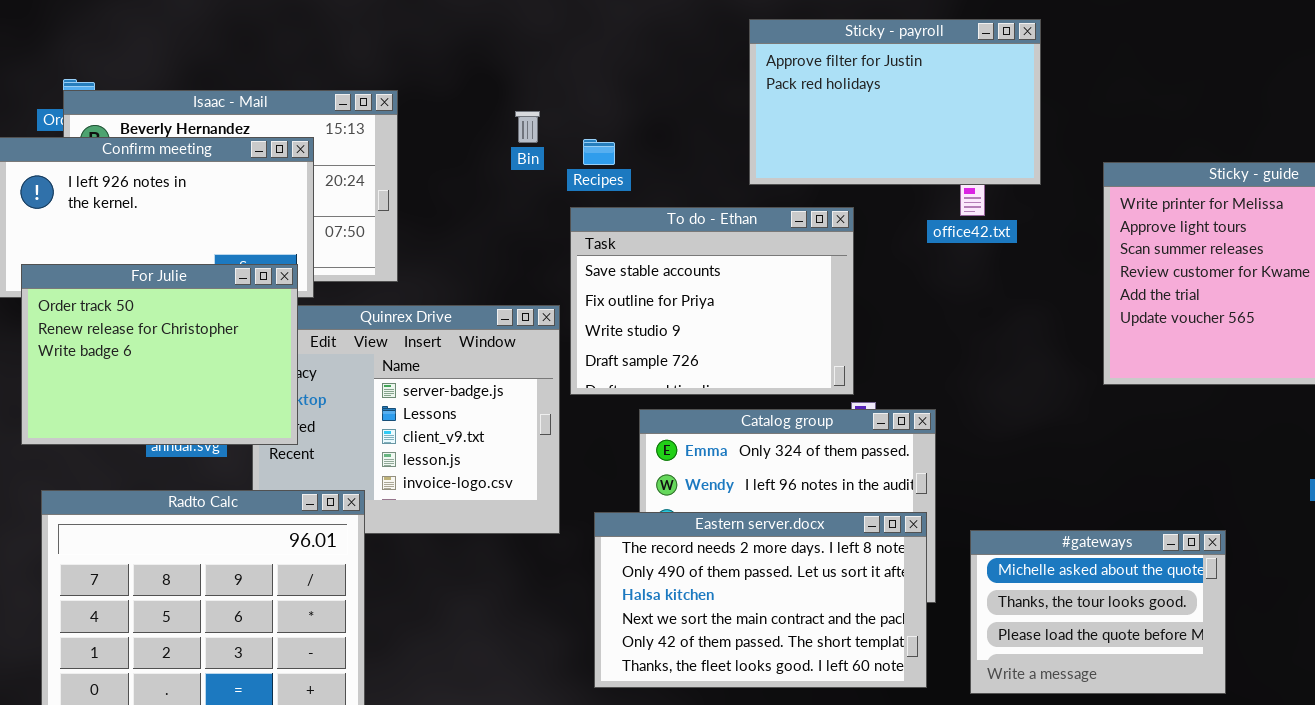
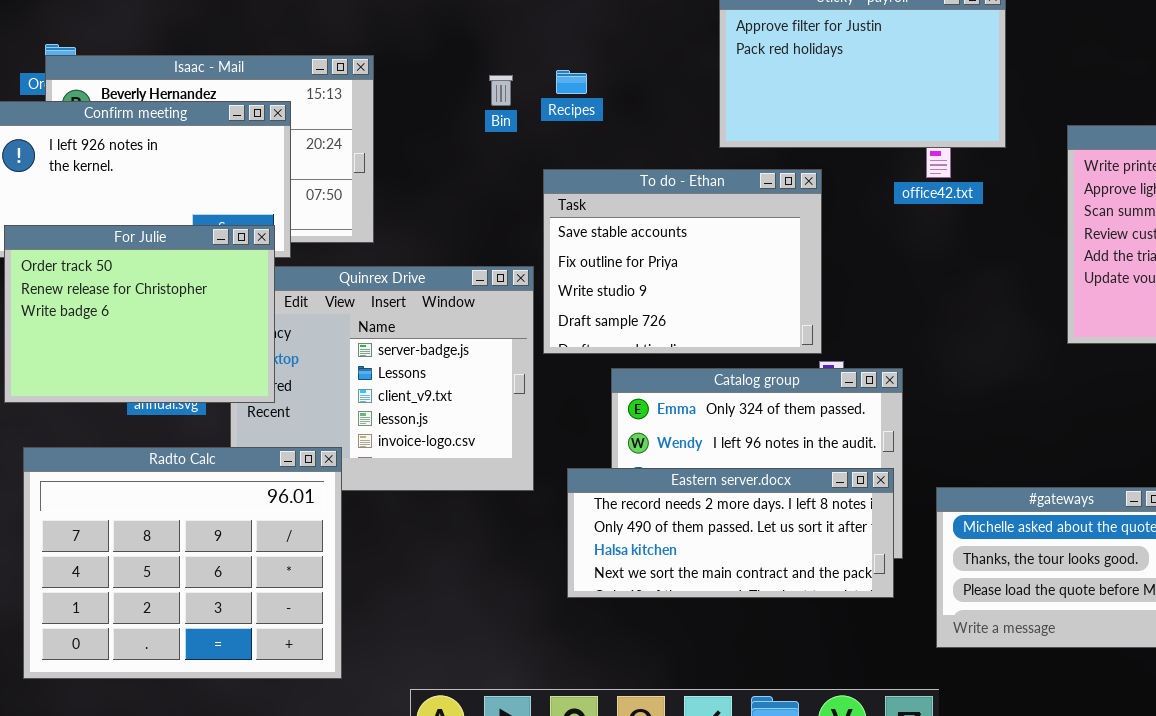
Recipes: [583,139,615,165] -> [556,70,587,94], moved
Eastern server.docx: [594,512,927,688] -> [567,468,894,598], resized

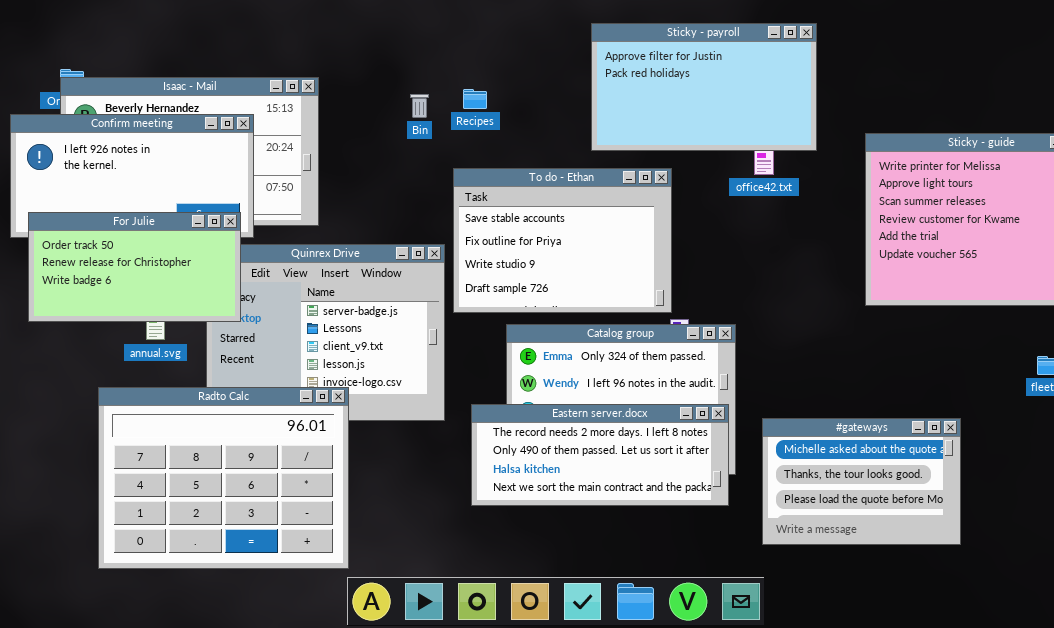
For Julie: [4,225,275,403] -> [28,212,241,322], resized
Radto Calc: [23,447,342,679] -> [98,387,349,569], moved

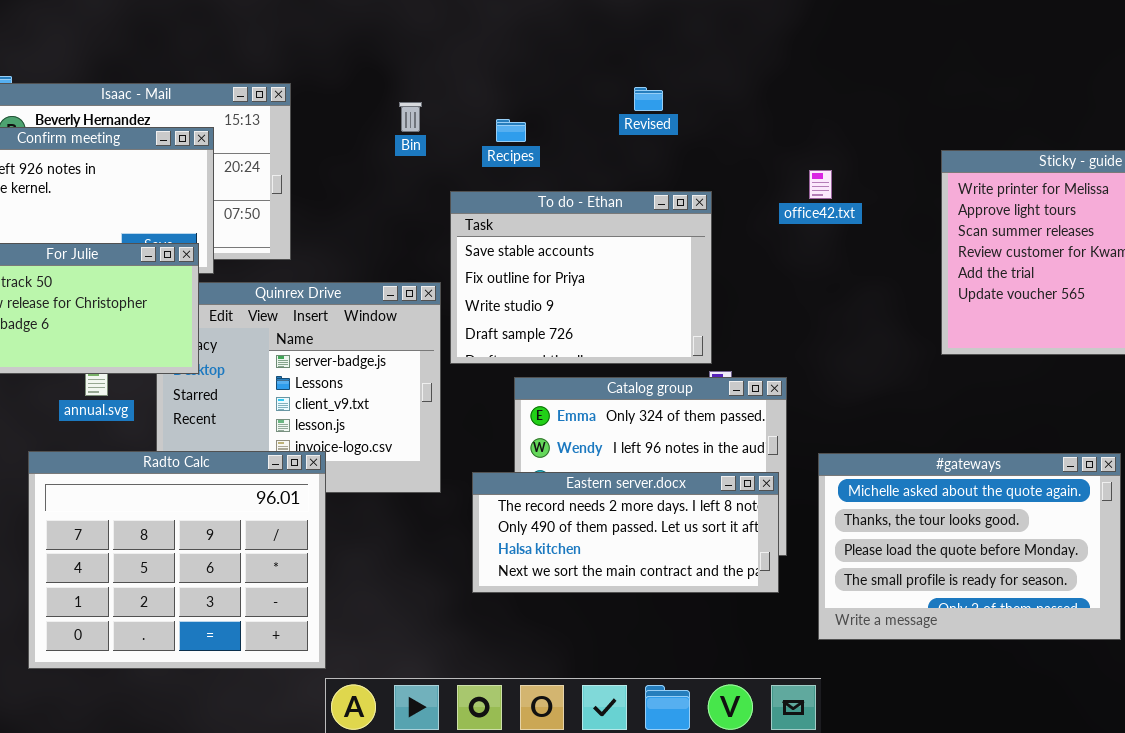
Sticky - payroll: [591,23,817,151] -> none, closed
Recipes: [463,89,487,109] -> [496,119,526,142], moved
#gateways: [762,418,961,545] -> [818,453,1121,640], resized

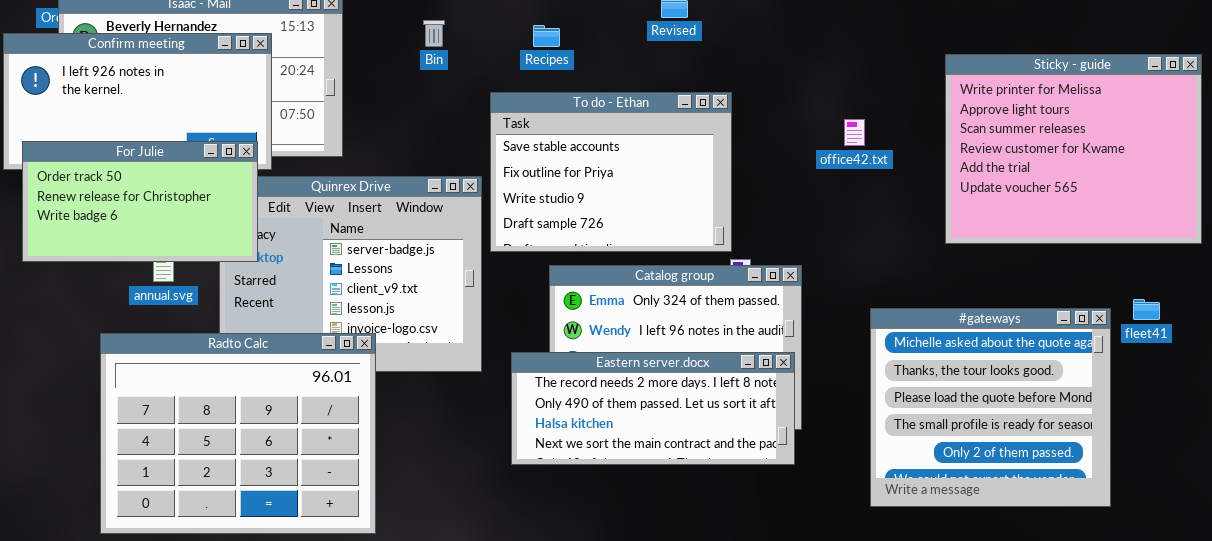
Bin: [399,102,422,132] -> [423,20,445,47], moved
office42.txt: [809,170,832,199] -> [844,119,865,146], moved
#gateways: [818,453,1121,640] -> [870,308,1111,507], resized

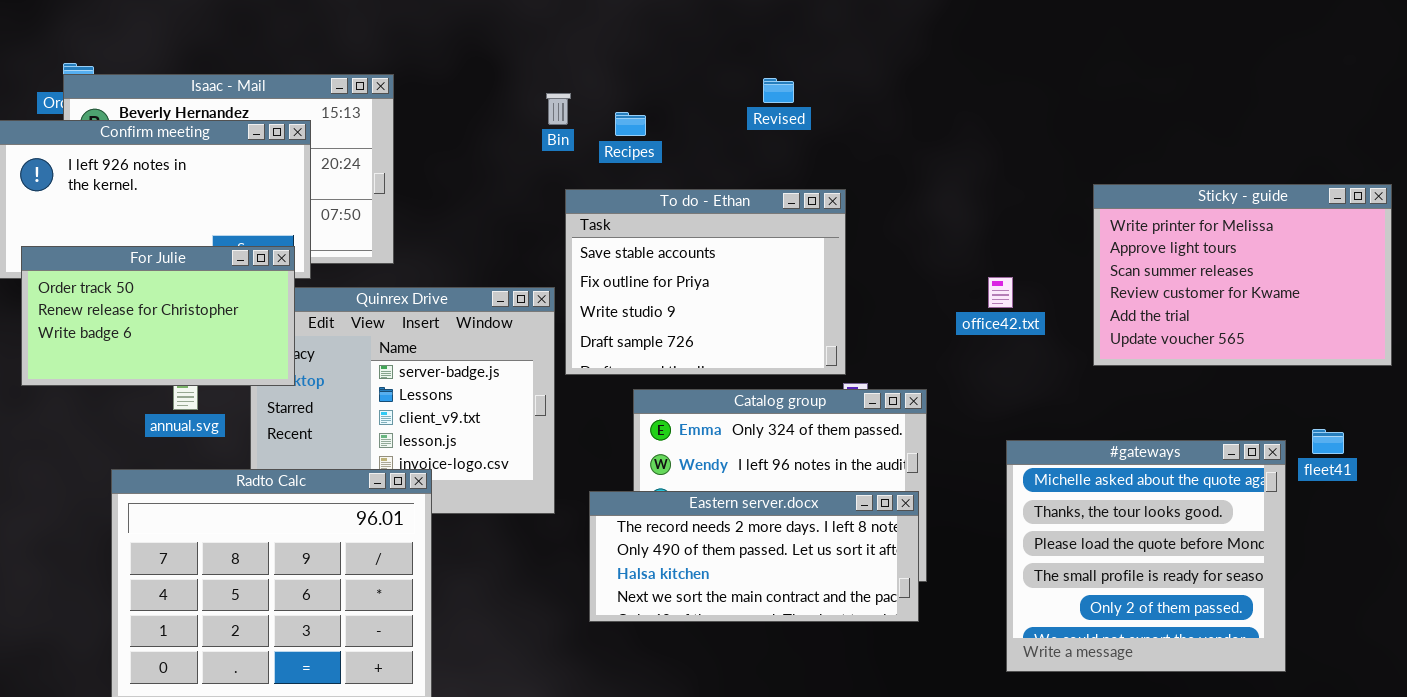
Bin: [423,20,445,47] -> [546,93,571,125], moved
Sticky - guide: [945,54,1202,244] -> [1093,184,1392,366], resized
office42.txt: [844,119,865,146] -> [988,277,1013,308], moved

